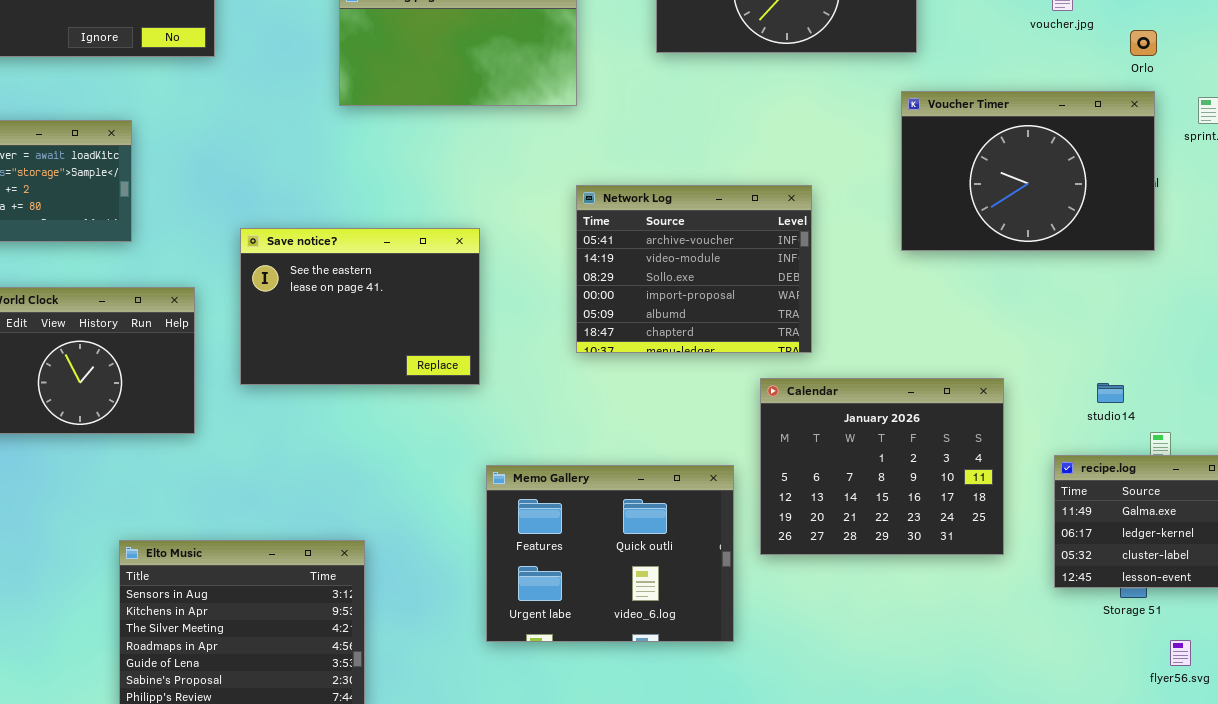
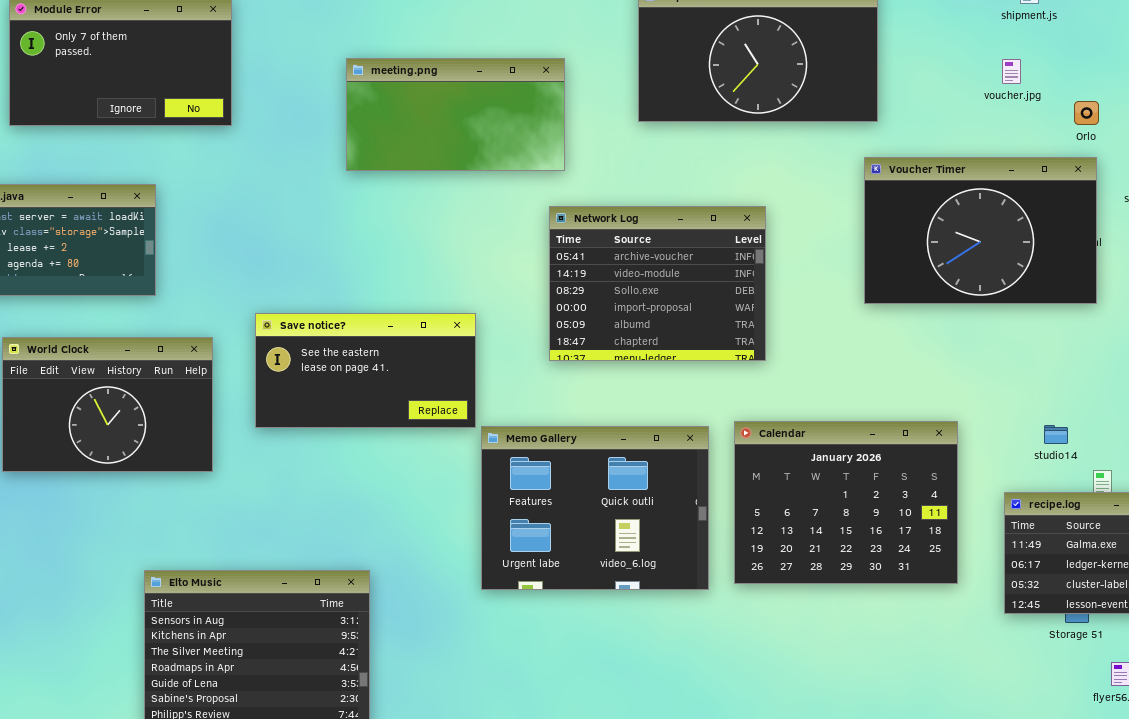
Network Log: [576,185,812,353] -> [549,206,766,361], moved
Save notice?: [240,228,480,385] -> [255,313,476,428], resized
Memo Gallery: [486,465,734,642] -> [481,426,709,590], moved

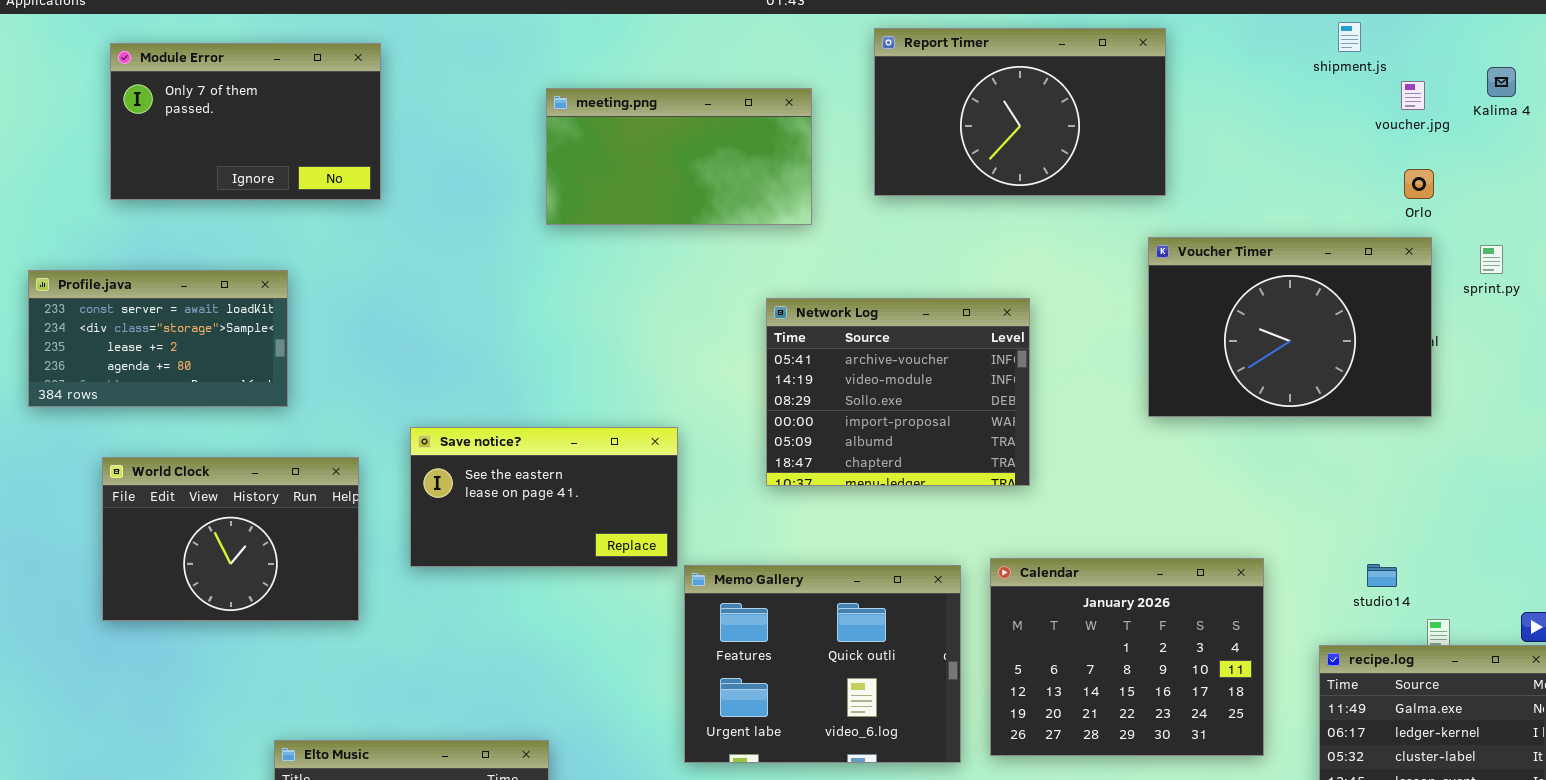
meeting.png: [346,58,565,171] -> [546,88,812,225], moved
voucher.jpg: [1002,59,1021,84] -> [1401,81,1425,110], moved

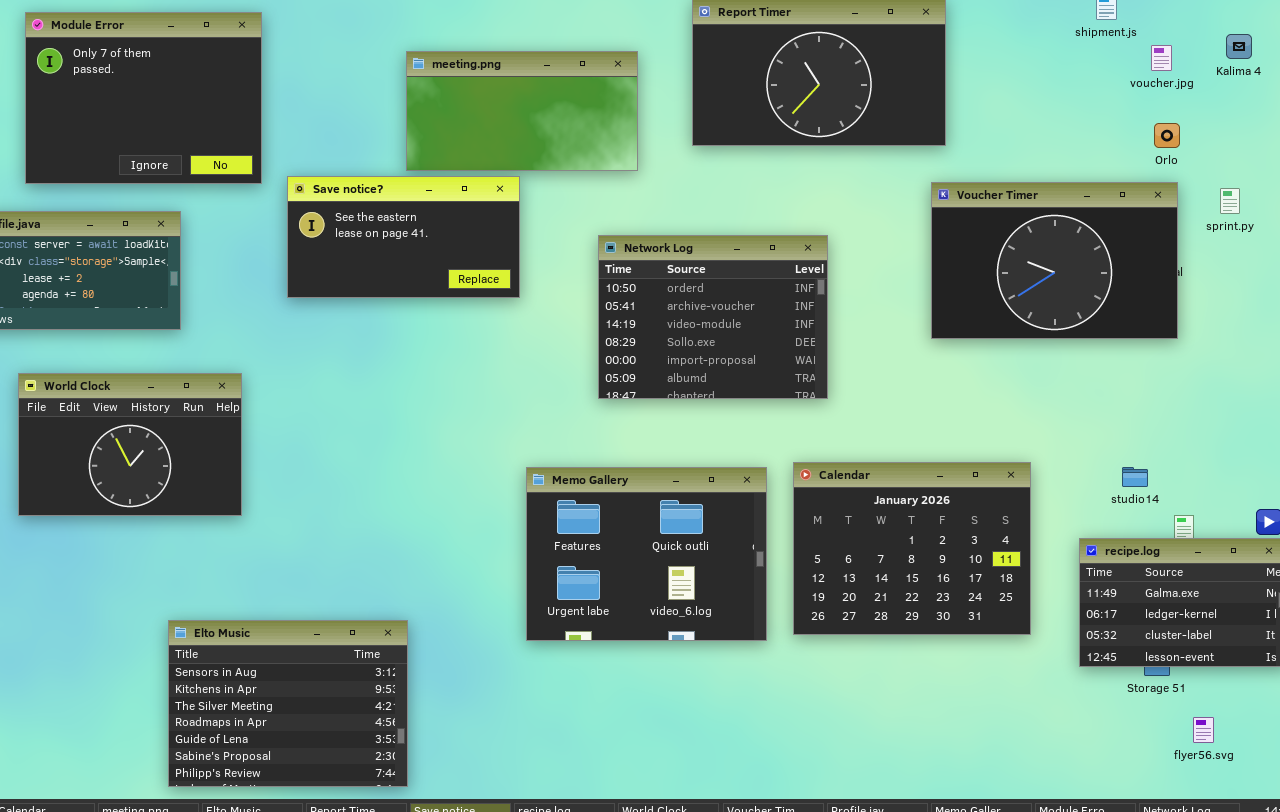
Module Error: [110,43,381,200] -> [25,12,262,184], resized
Network Log: [766,298,1030,486] -> [598,235,828,399], scrolled up 1 row
Save notice?: [410,427,678,567] -> [287,176,520,298], moved

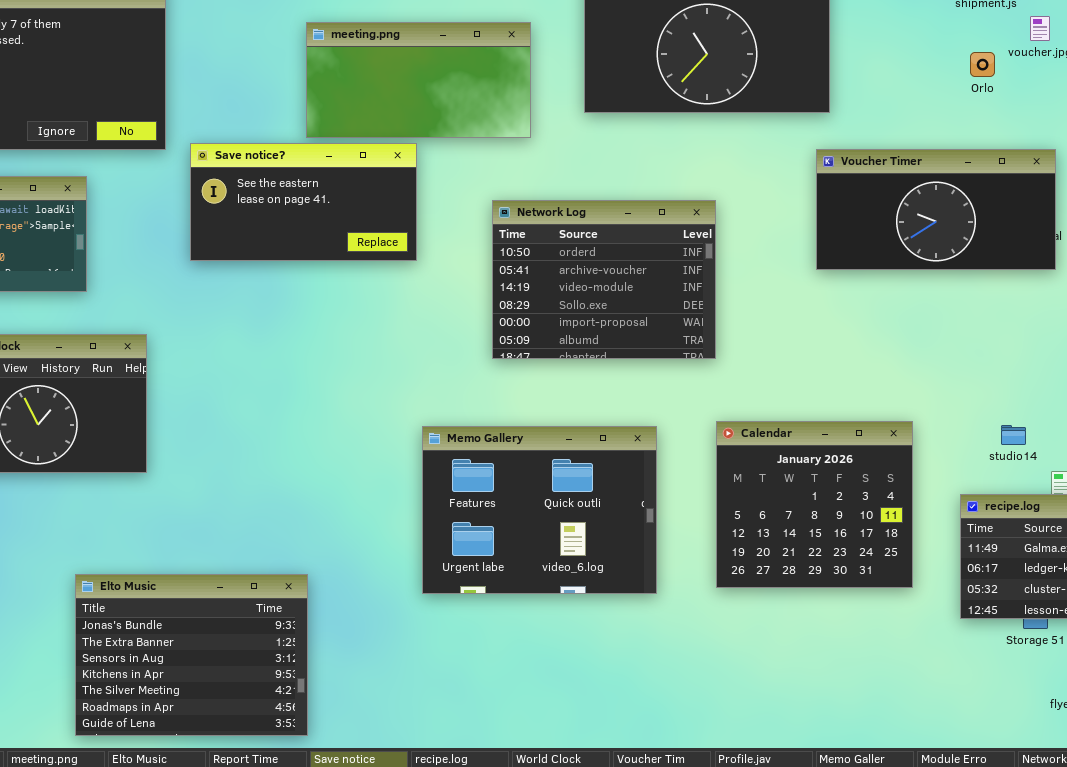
Orlo: [1154,123,1180,148] -> [970,52,995,77], moved
Voucher Timer: [931,182,1178,339] -> [816,149,1056,270], resized
Calendar: [793,462,1031,635] -> [716,421,913,588], resized
Elto Music: [168,620,408,787] -> [75,574,308,736], scrolled up 2 rows

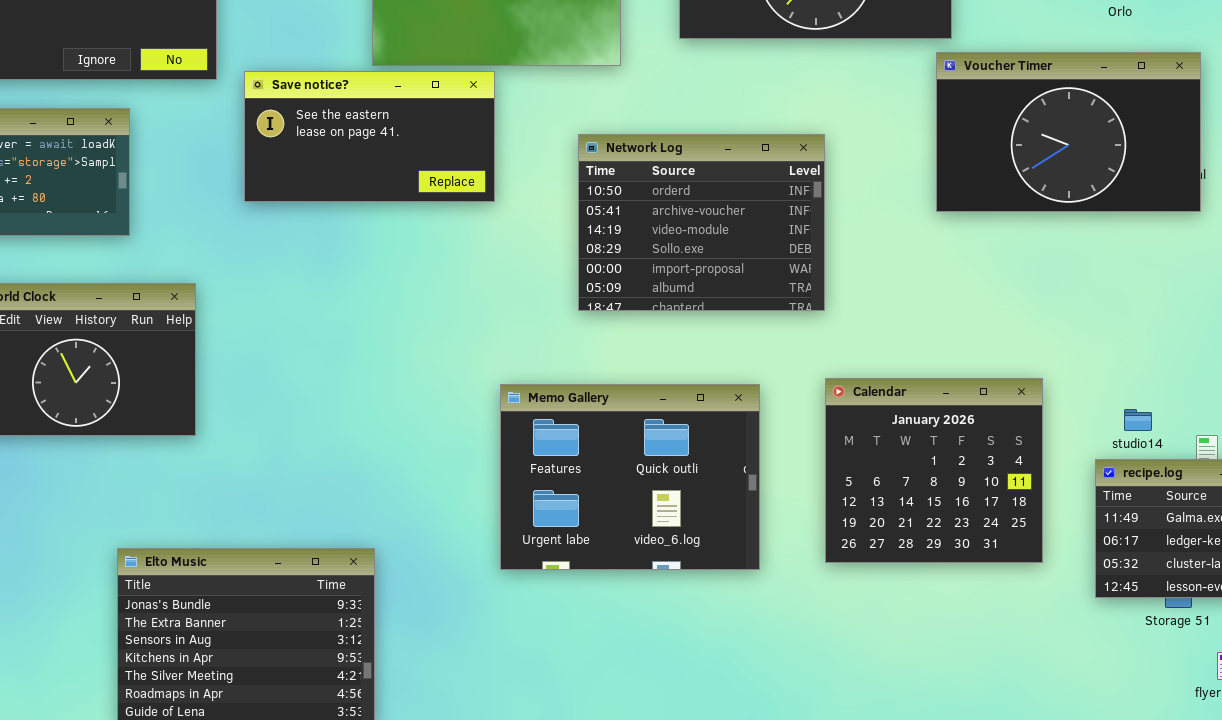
Voucher Timer: [816,149,1056,270] -> [936,52,1201,212], resized
studio14: [1001,425,1026,445] -> [1124,409,1152,431], moved

